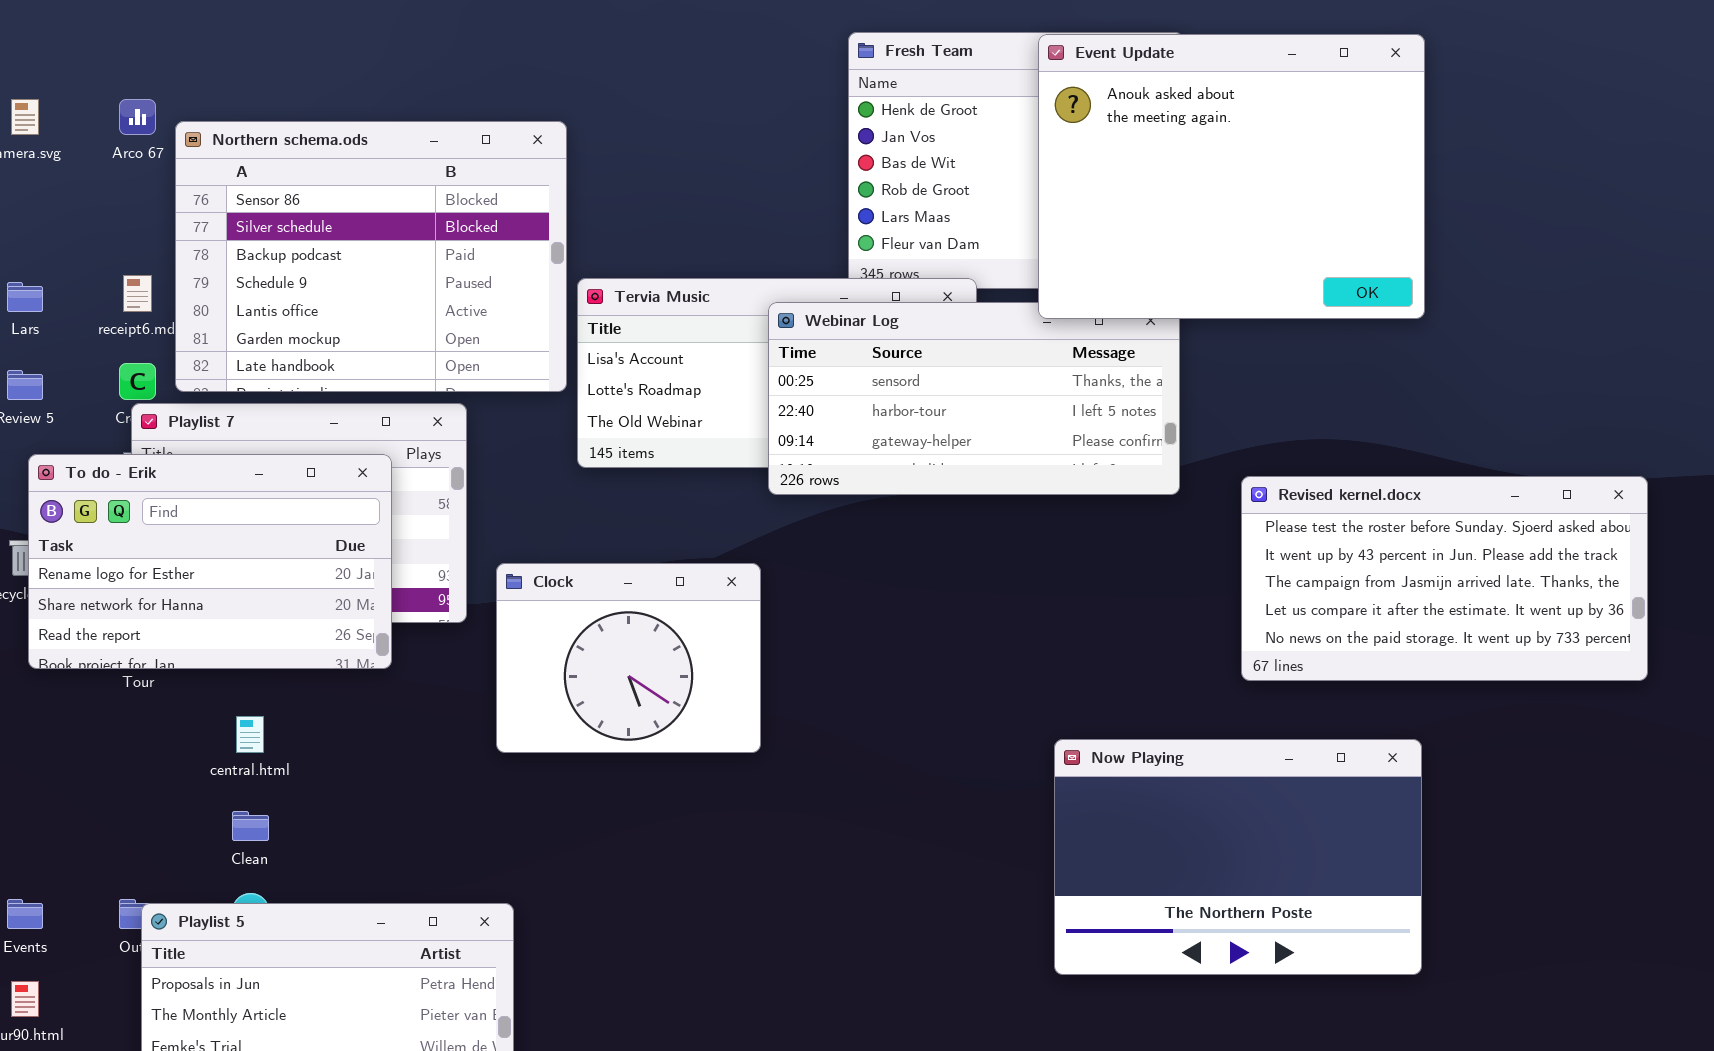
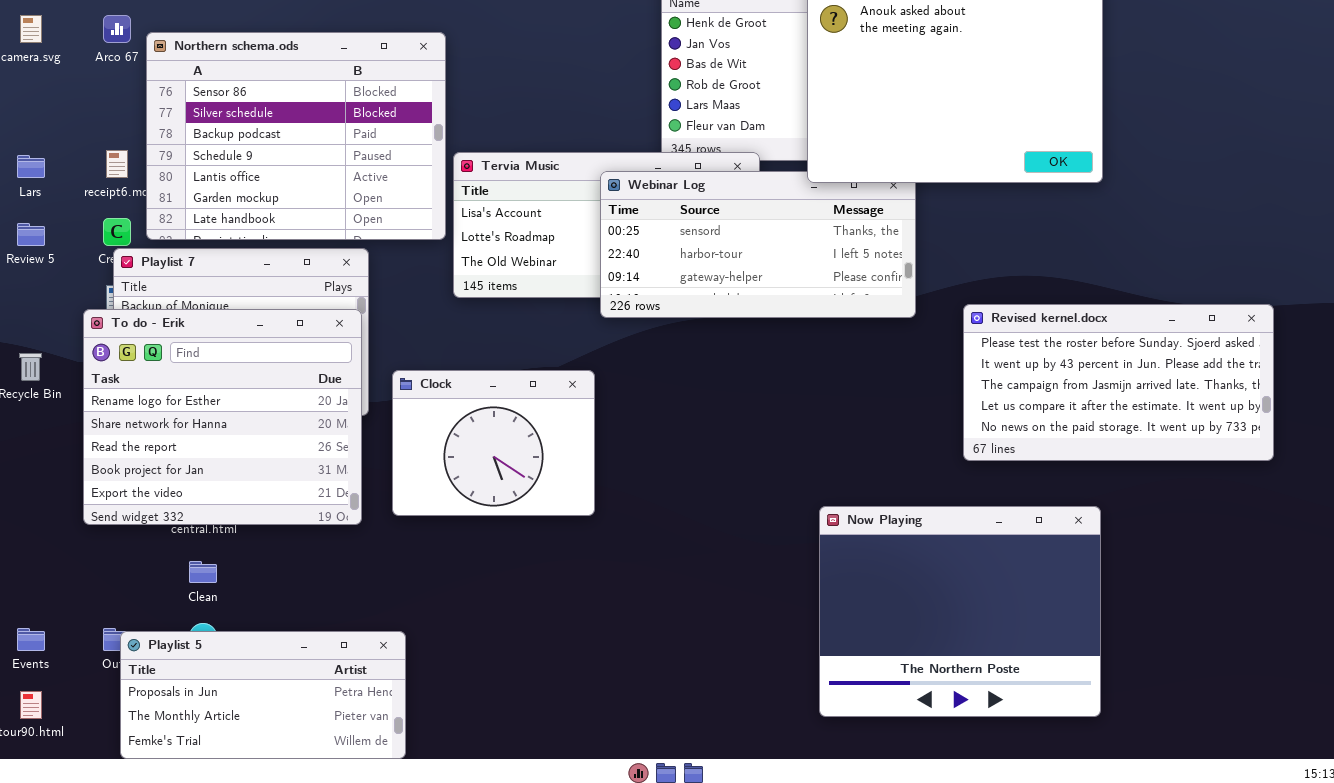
To do - Erik: [28,454,392,669] -> [83,309,362,525], moved, resized
Now Playing: [1054,739,1422,975] -> [819,506,1101,717], resized

